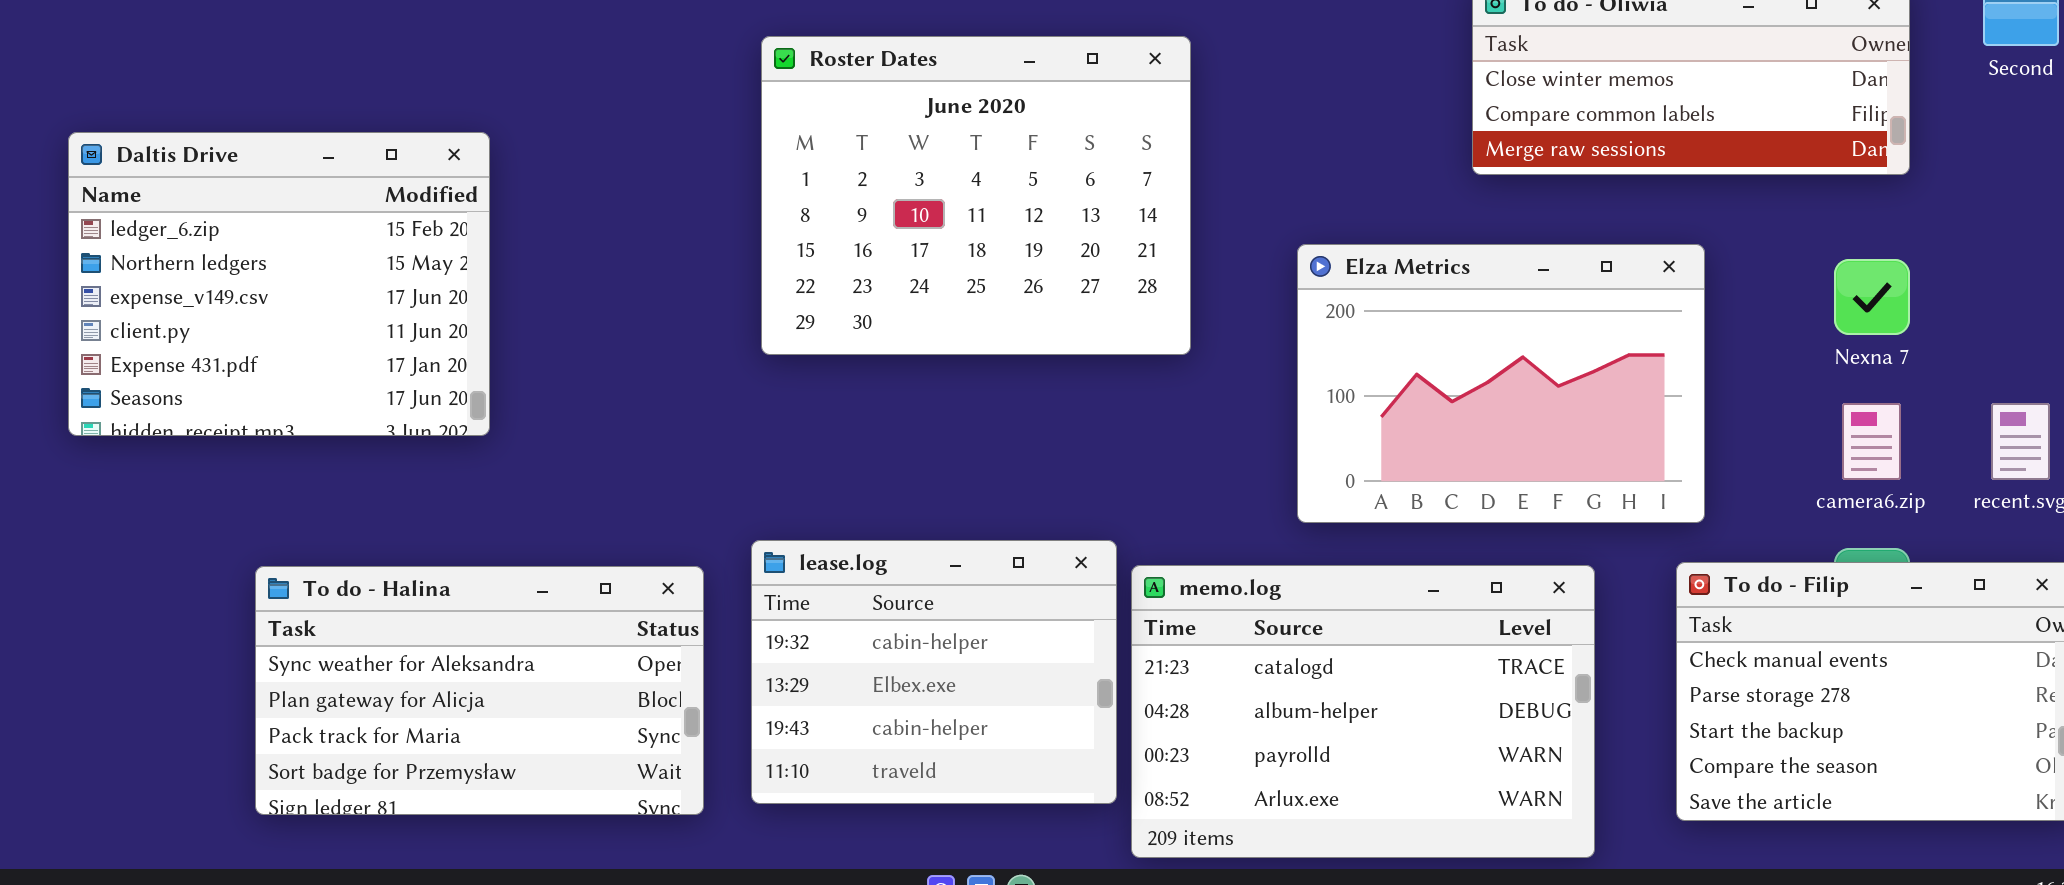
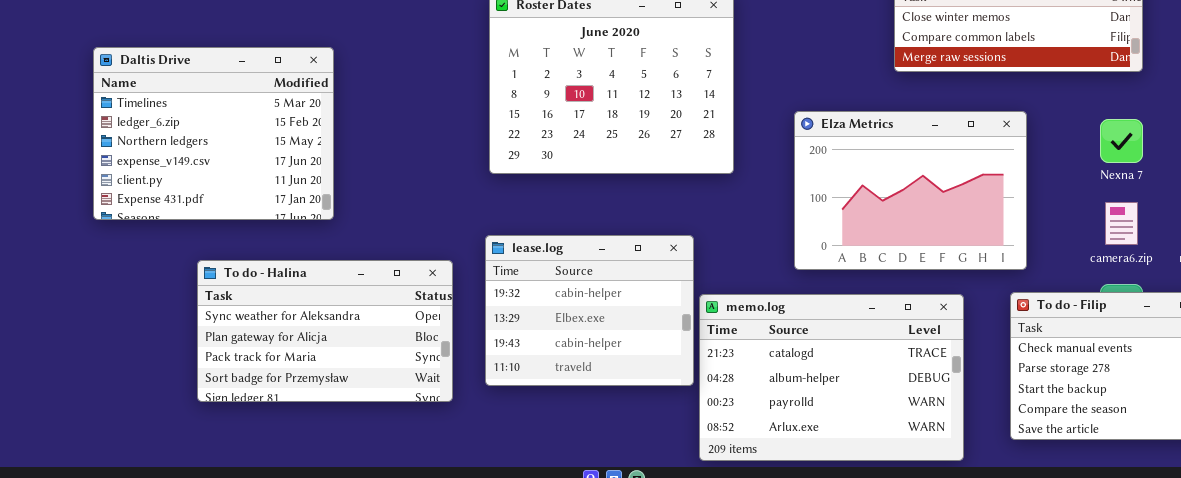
Daltis Drive: [68,132,490,436] -> [93,47,334,220], scrolled up 1 row
lease.log: [751,540,1117,804] -> [485,235,694,386], moved
To do - Halina: [255,566,704,815] -> [197,260,453,402], moved

